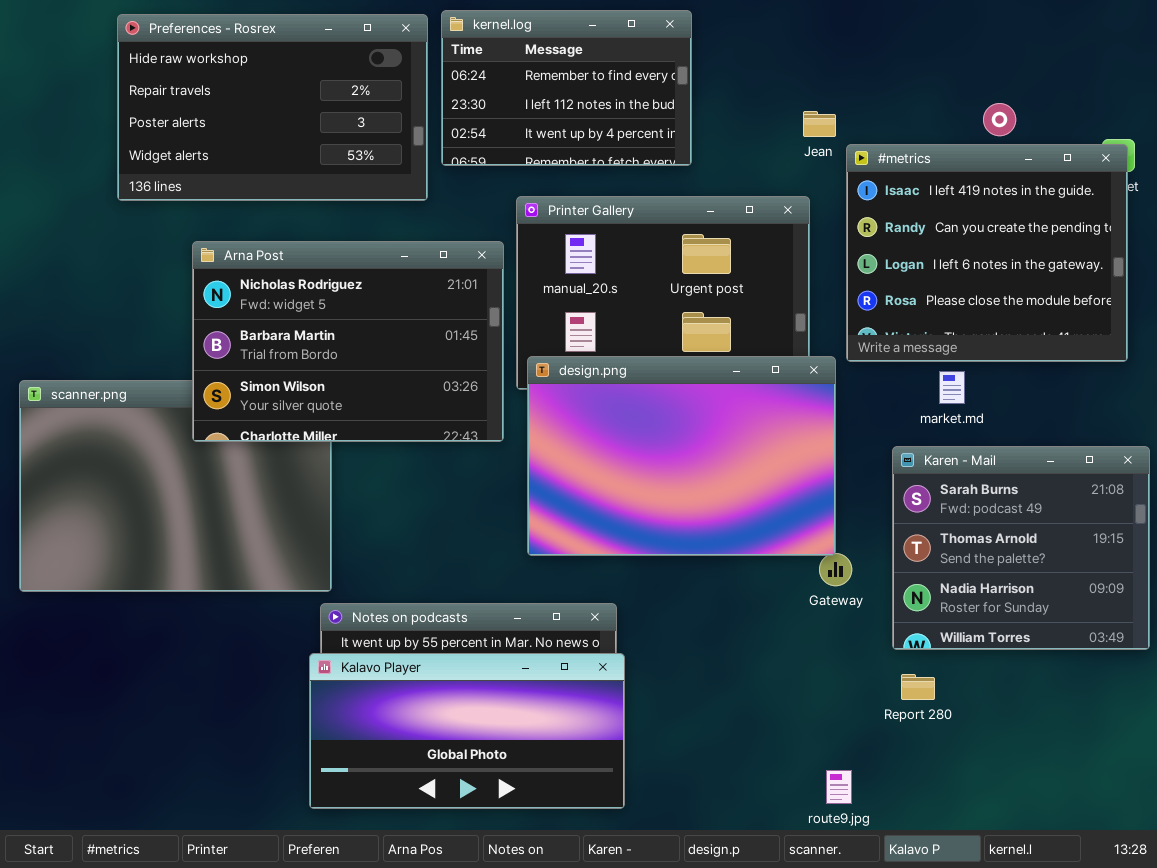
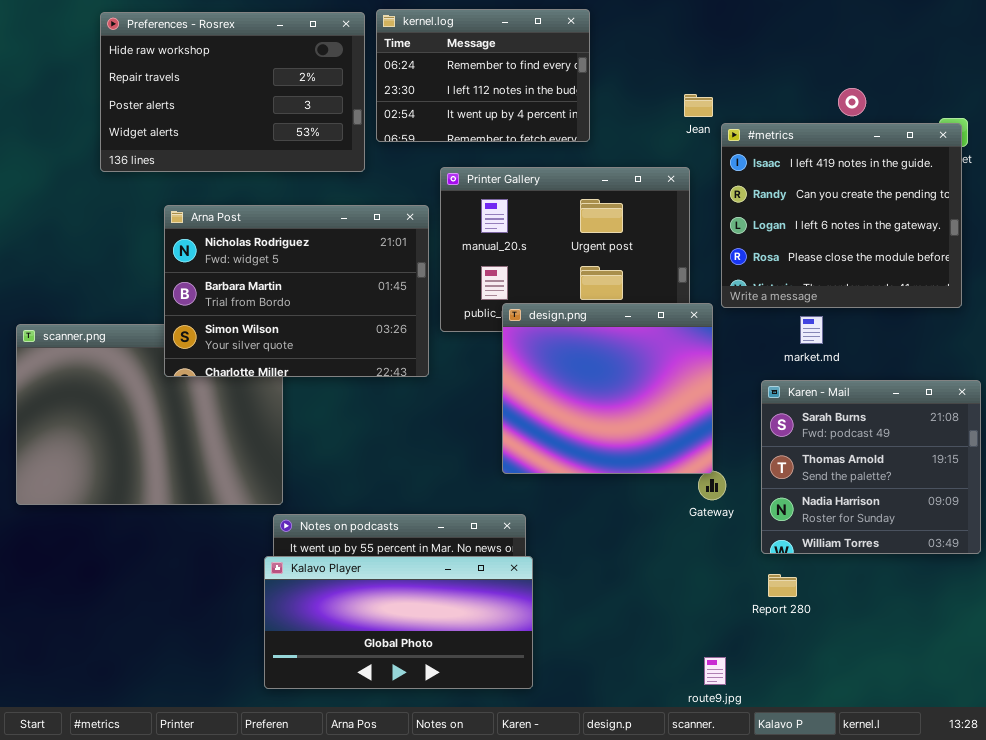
design.png: [527,356,836,556] -> [502,303,713,474], resized

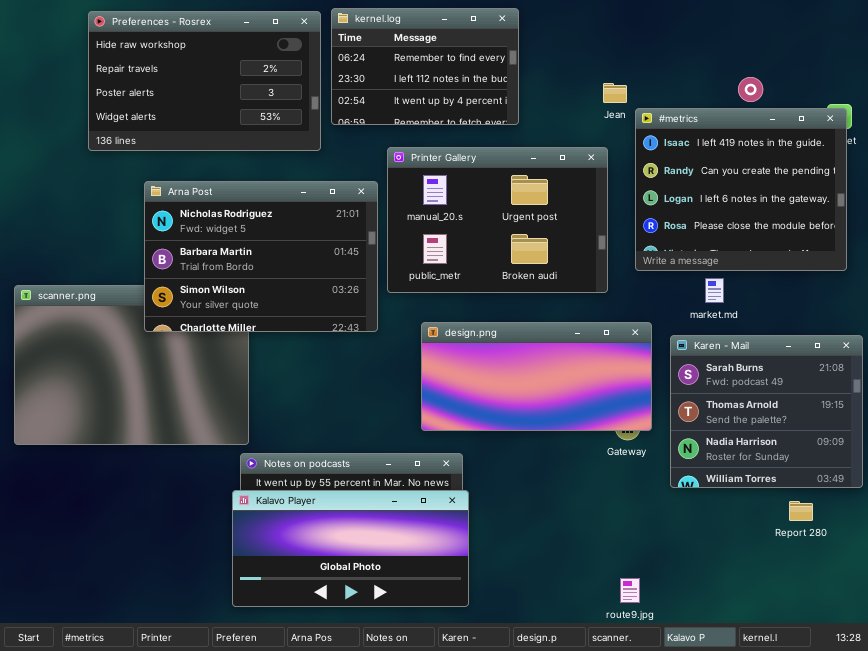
design.png: [502,303,713,474] -> [421,322,652,431], moved, resized
Report 280: [768,574,797,597] -> [789,501,813,521], moved

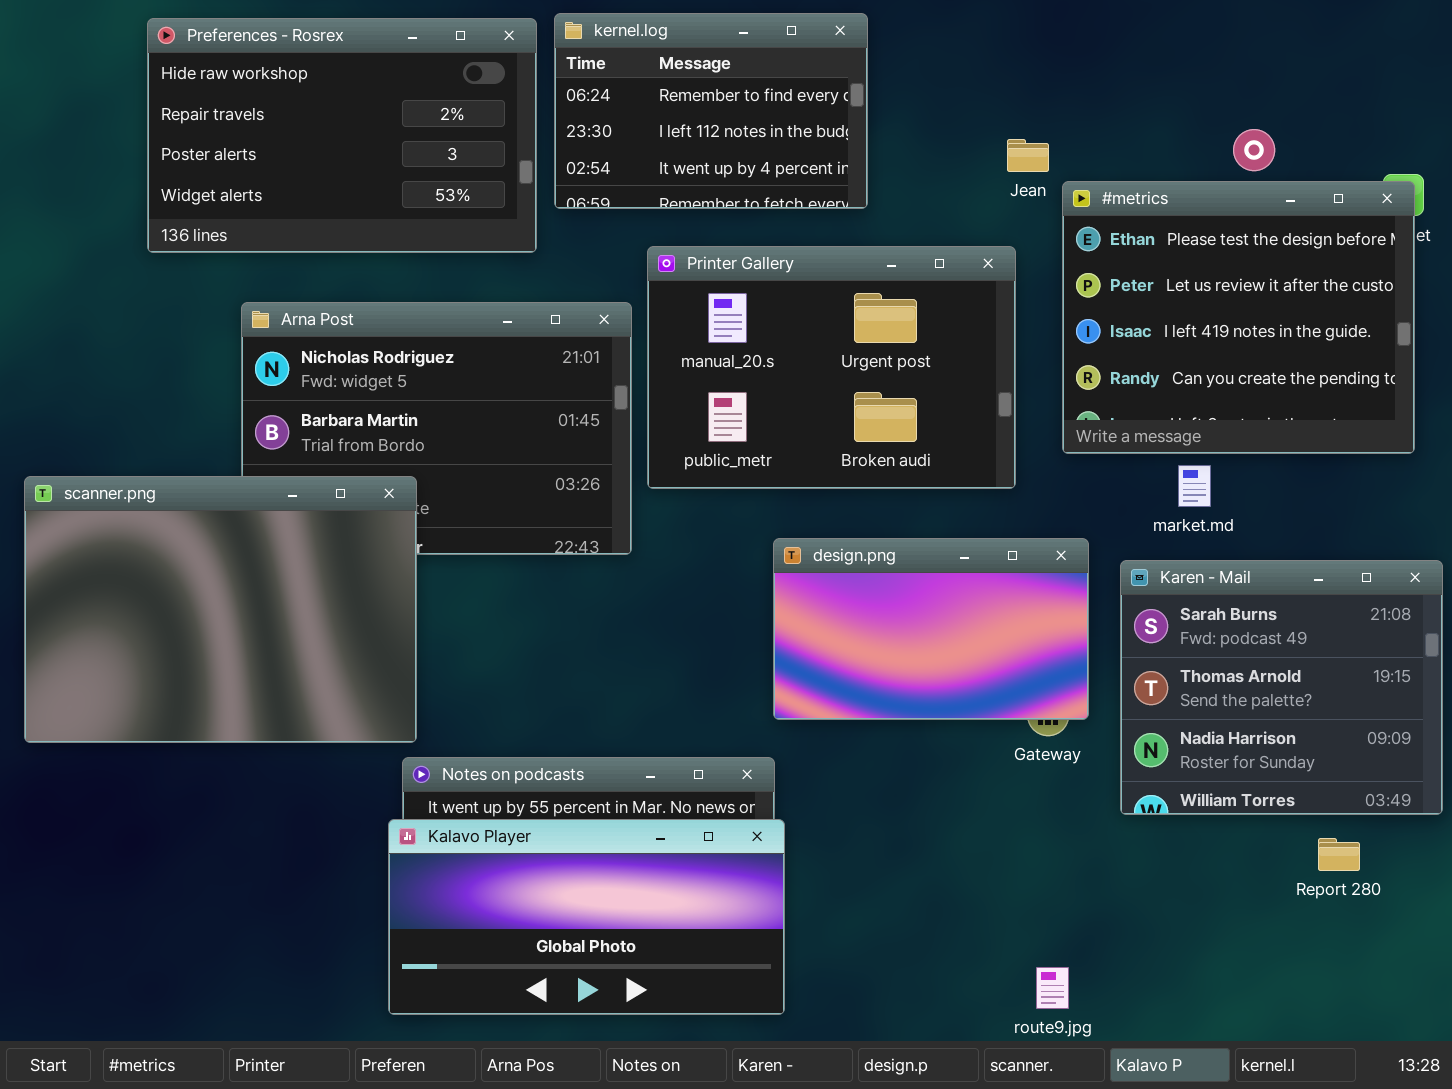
#metrics: [635,108,847,271] -> [1062,181,1415,454], scrolled up 2 rows
scanner.png: [14,285,249,445] -> [24,476,417,743], raised
design.png: [421,322,652,431] -> [773,538,1089,720], resized

